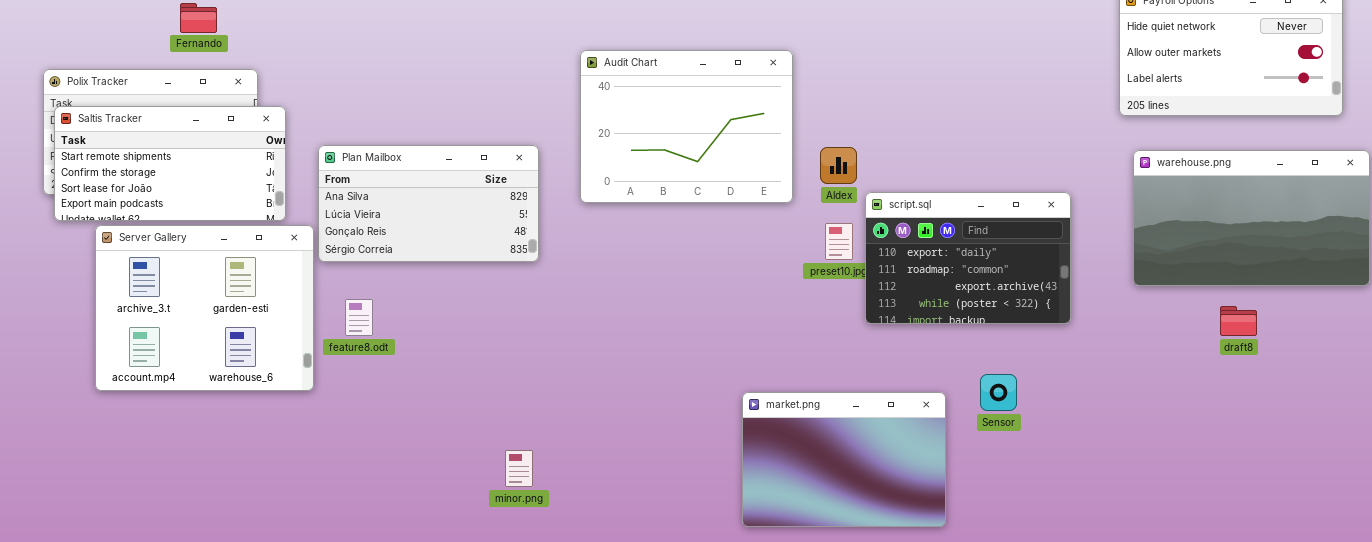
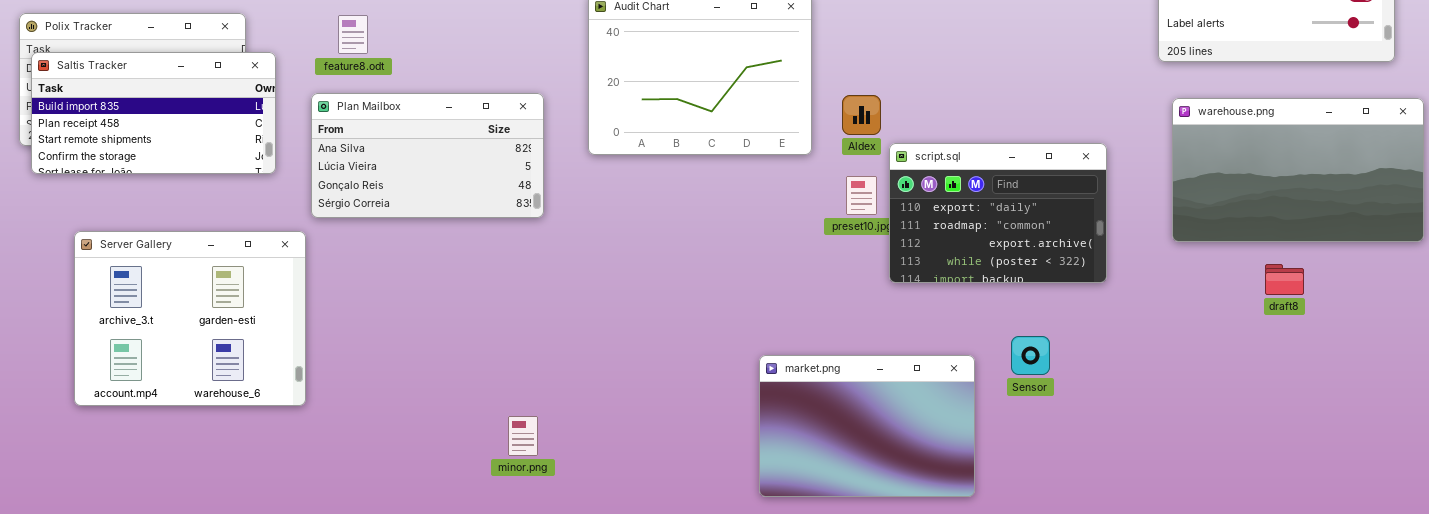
Saltis Tracker: [54,106,286,221] -> [31,52,276,174], scrolled up 2 rows
Server Gallery: [95,225,314,391] -> [74,231,306,406], moved
feature8.odt: [345,299,373,336] -> [338,15,368,54], moved

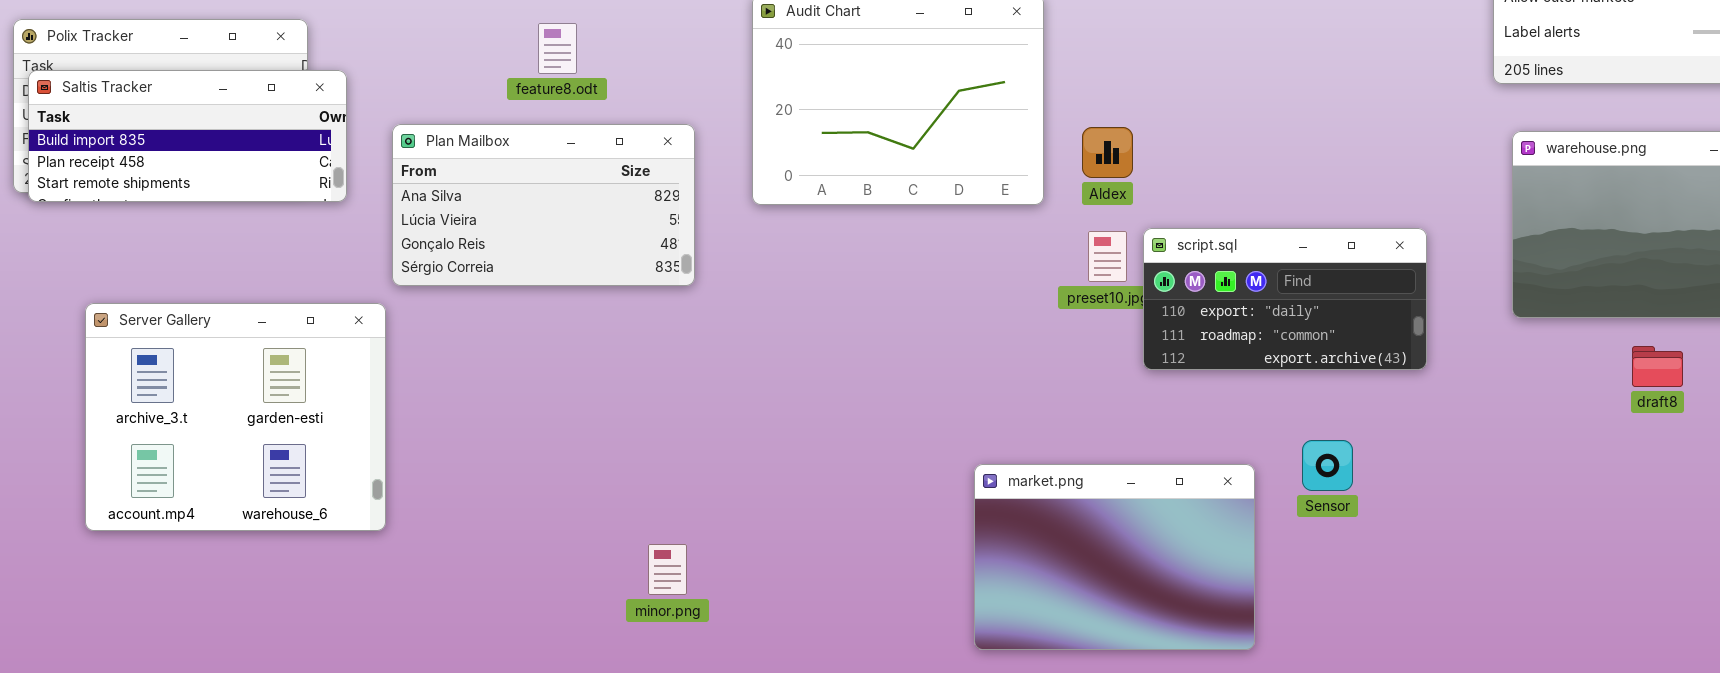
feature8.odt: [338,15,368,54] -> [538,23,577,74], moved
Saltis Tracker: [31,52,276,174] -> [28,70,347,202], resized
script.sql: [889,143,1107,283] -> [1143,228,1427,370], resized

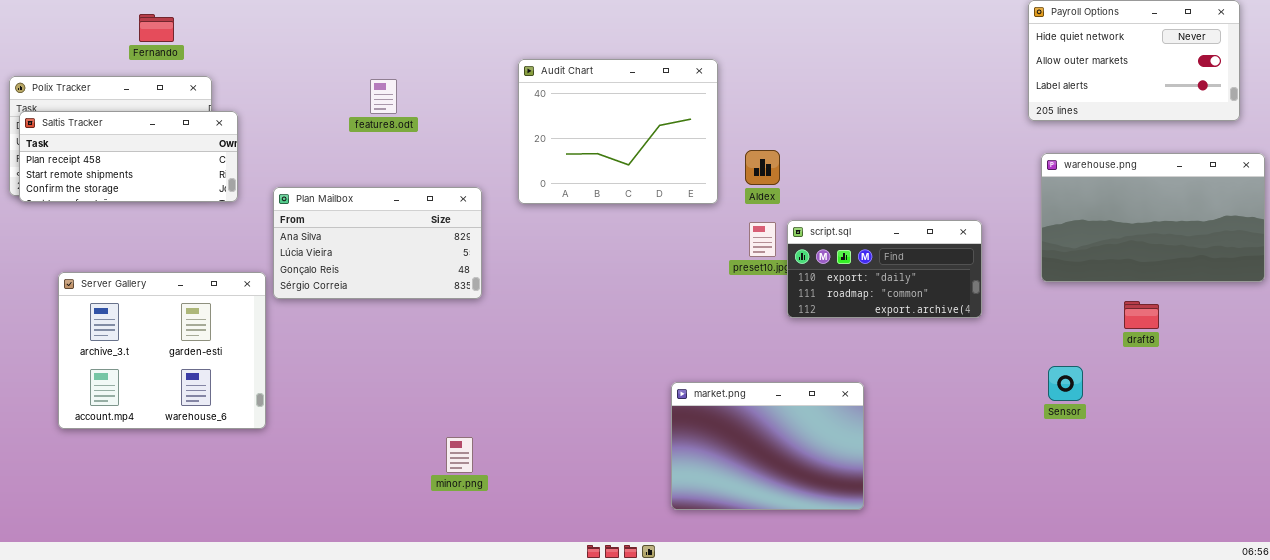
Saltis Tracker: [28,70,347,202] -> [19,111,238,202], scrolled down 1 row
Plan Mailbox: [392,124,695,286] -> [273,187,482,299], moved
Sensor: [1302,440,1353,491] -> [1048,366,1083,401], moved

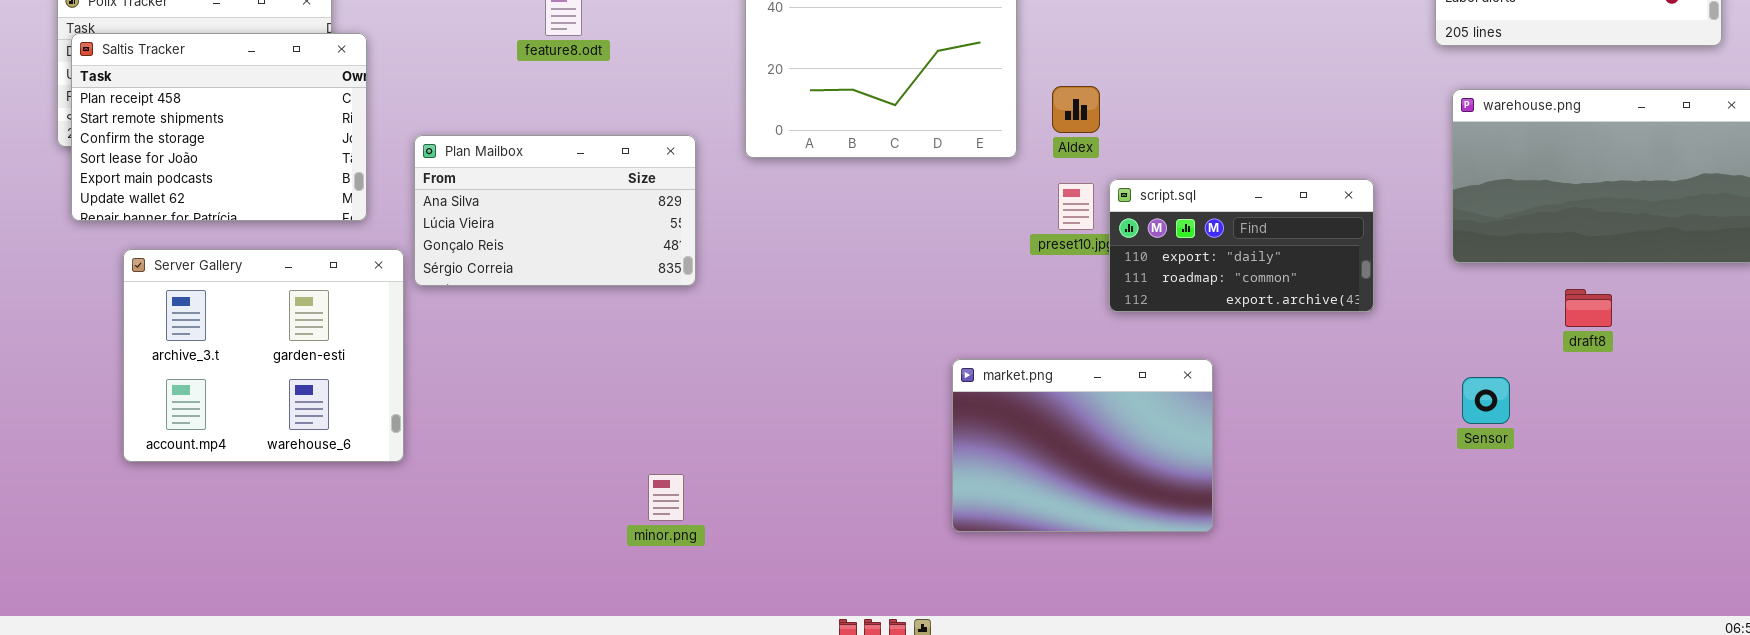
Saltis Tracker: [19,111,238,202] -> [71,33,367,221], resized
market.png: [671,382,864,510] -> [952,359,1213,532], moved

